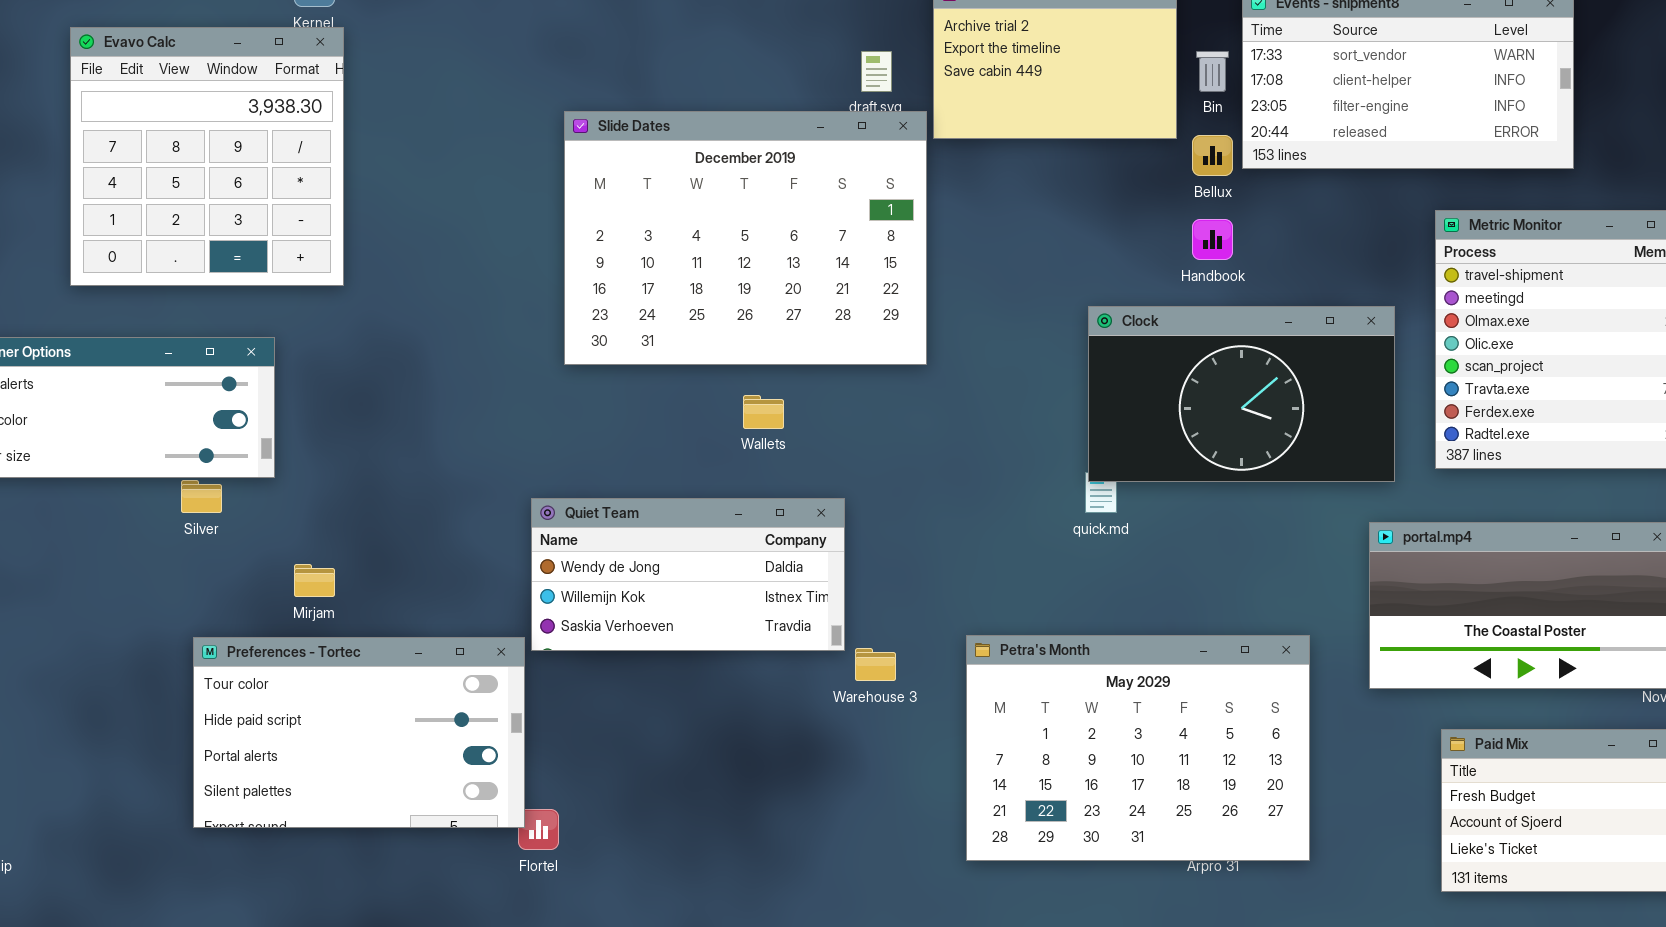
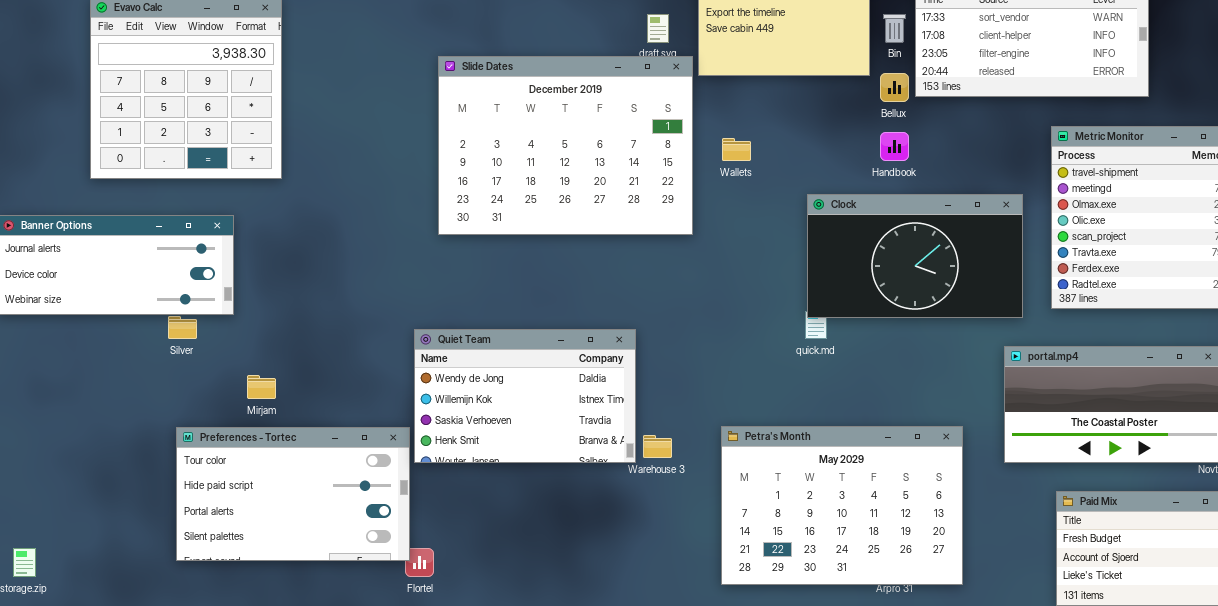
Wallets: [743,395,784,429] -> [722,138,751,161], moved
Quiet Team: [531,498,845,651] -> [414,329,636,463], resized

